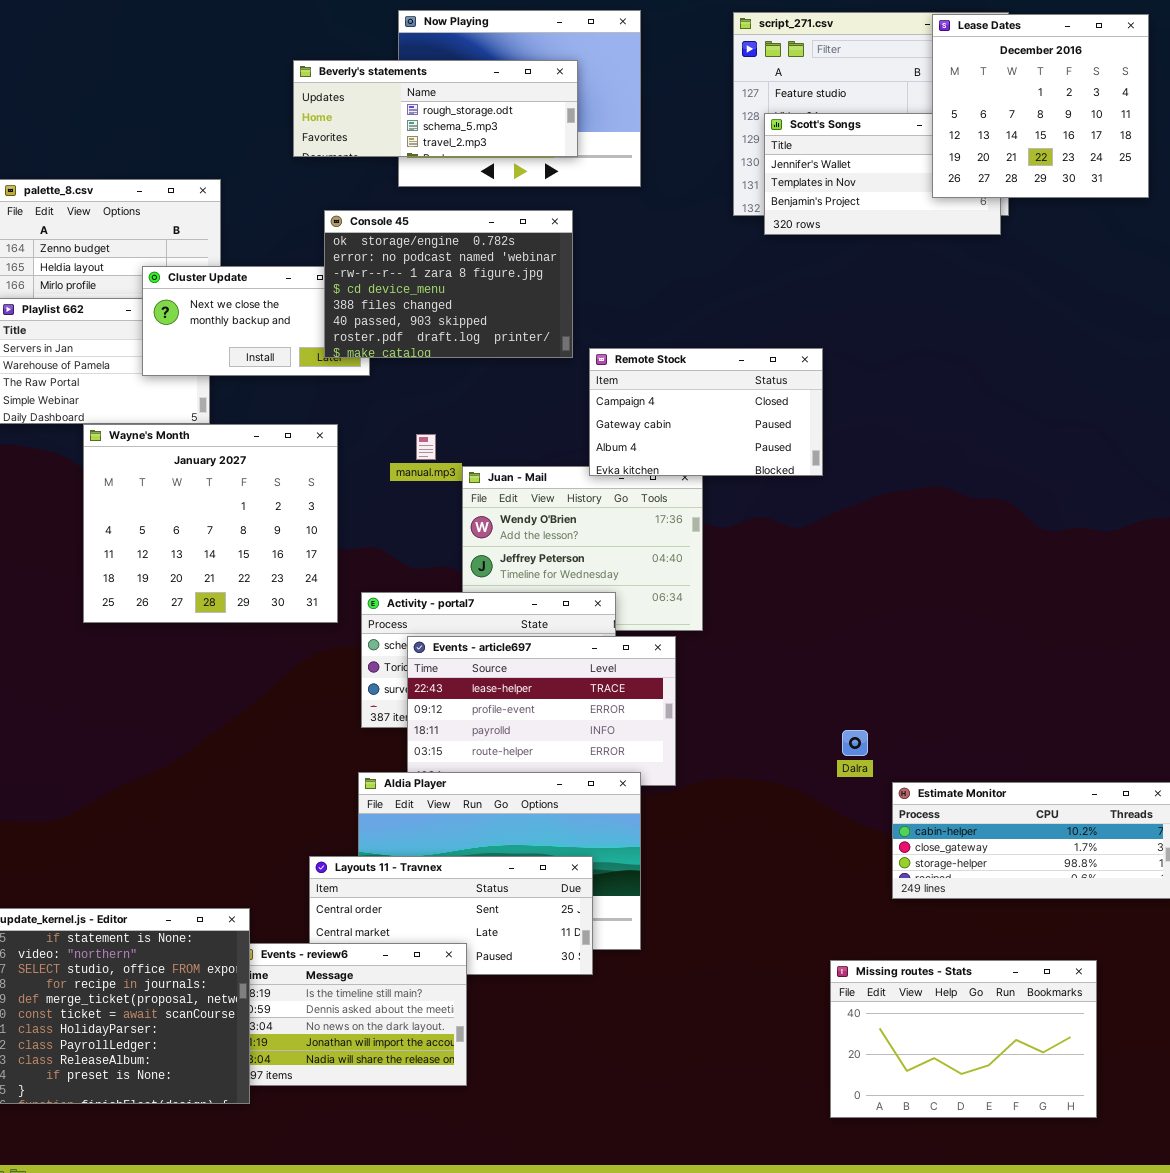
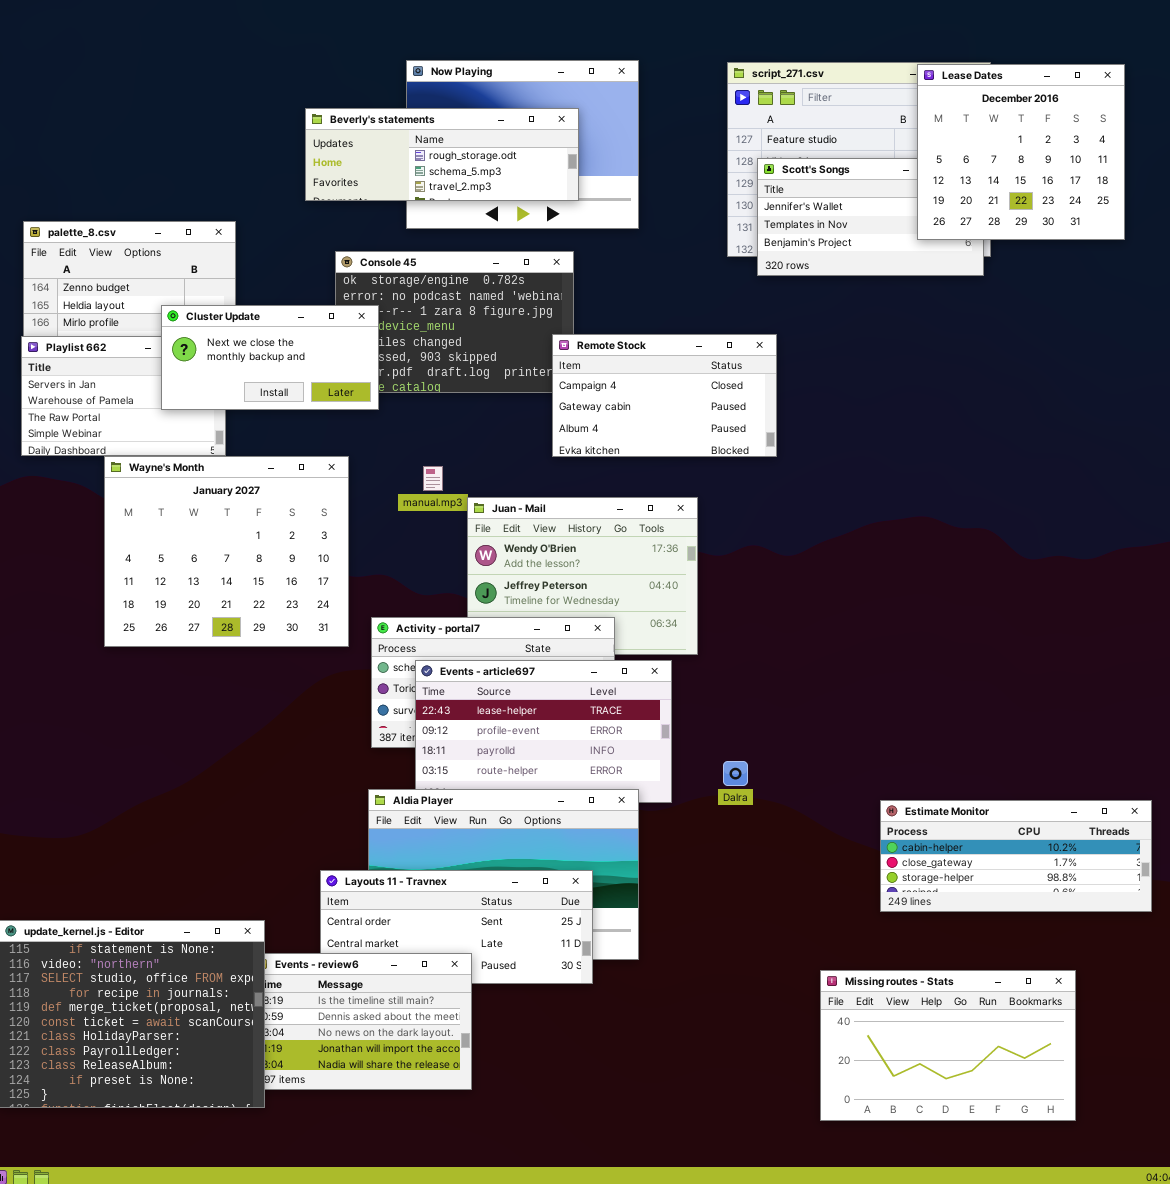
Cluster Update: [142,266,370,376] -> [161,305,379,410], raised
Remote Stock: [589,348,823,476] -> [552,334,777,457], moved
Dalra: [842,730,868,756] -> [723,761,748,786], moved

